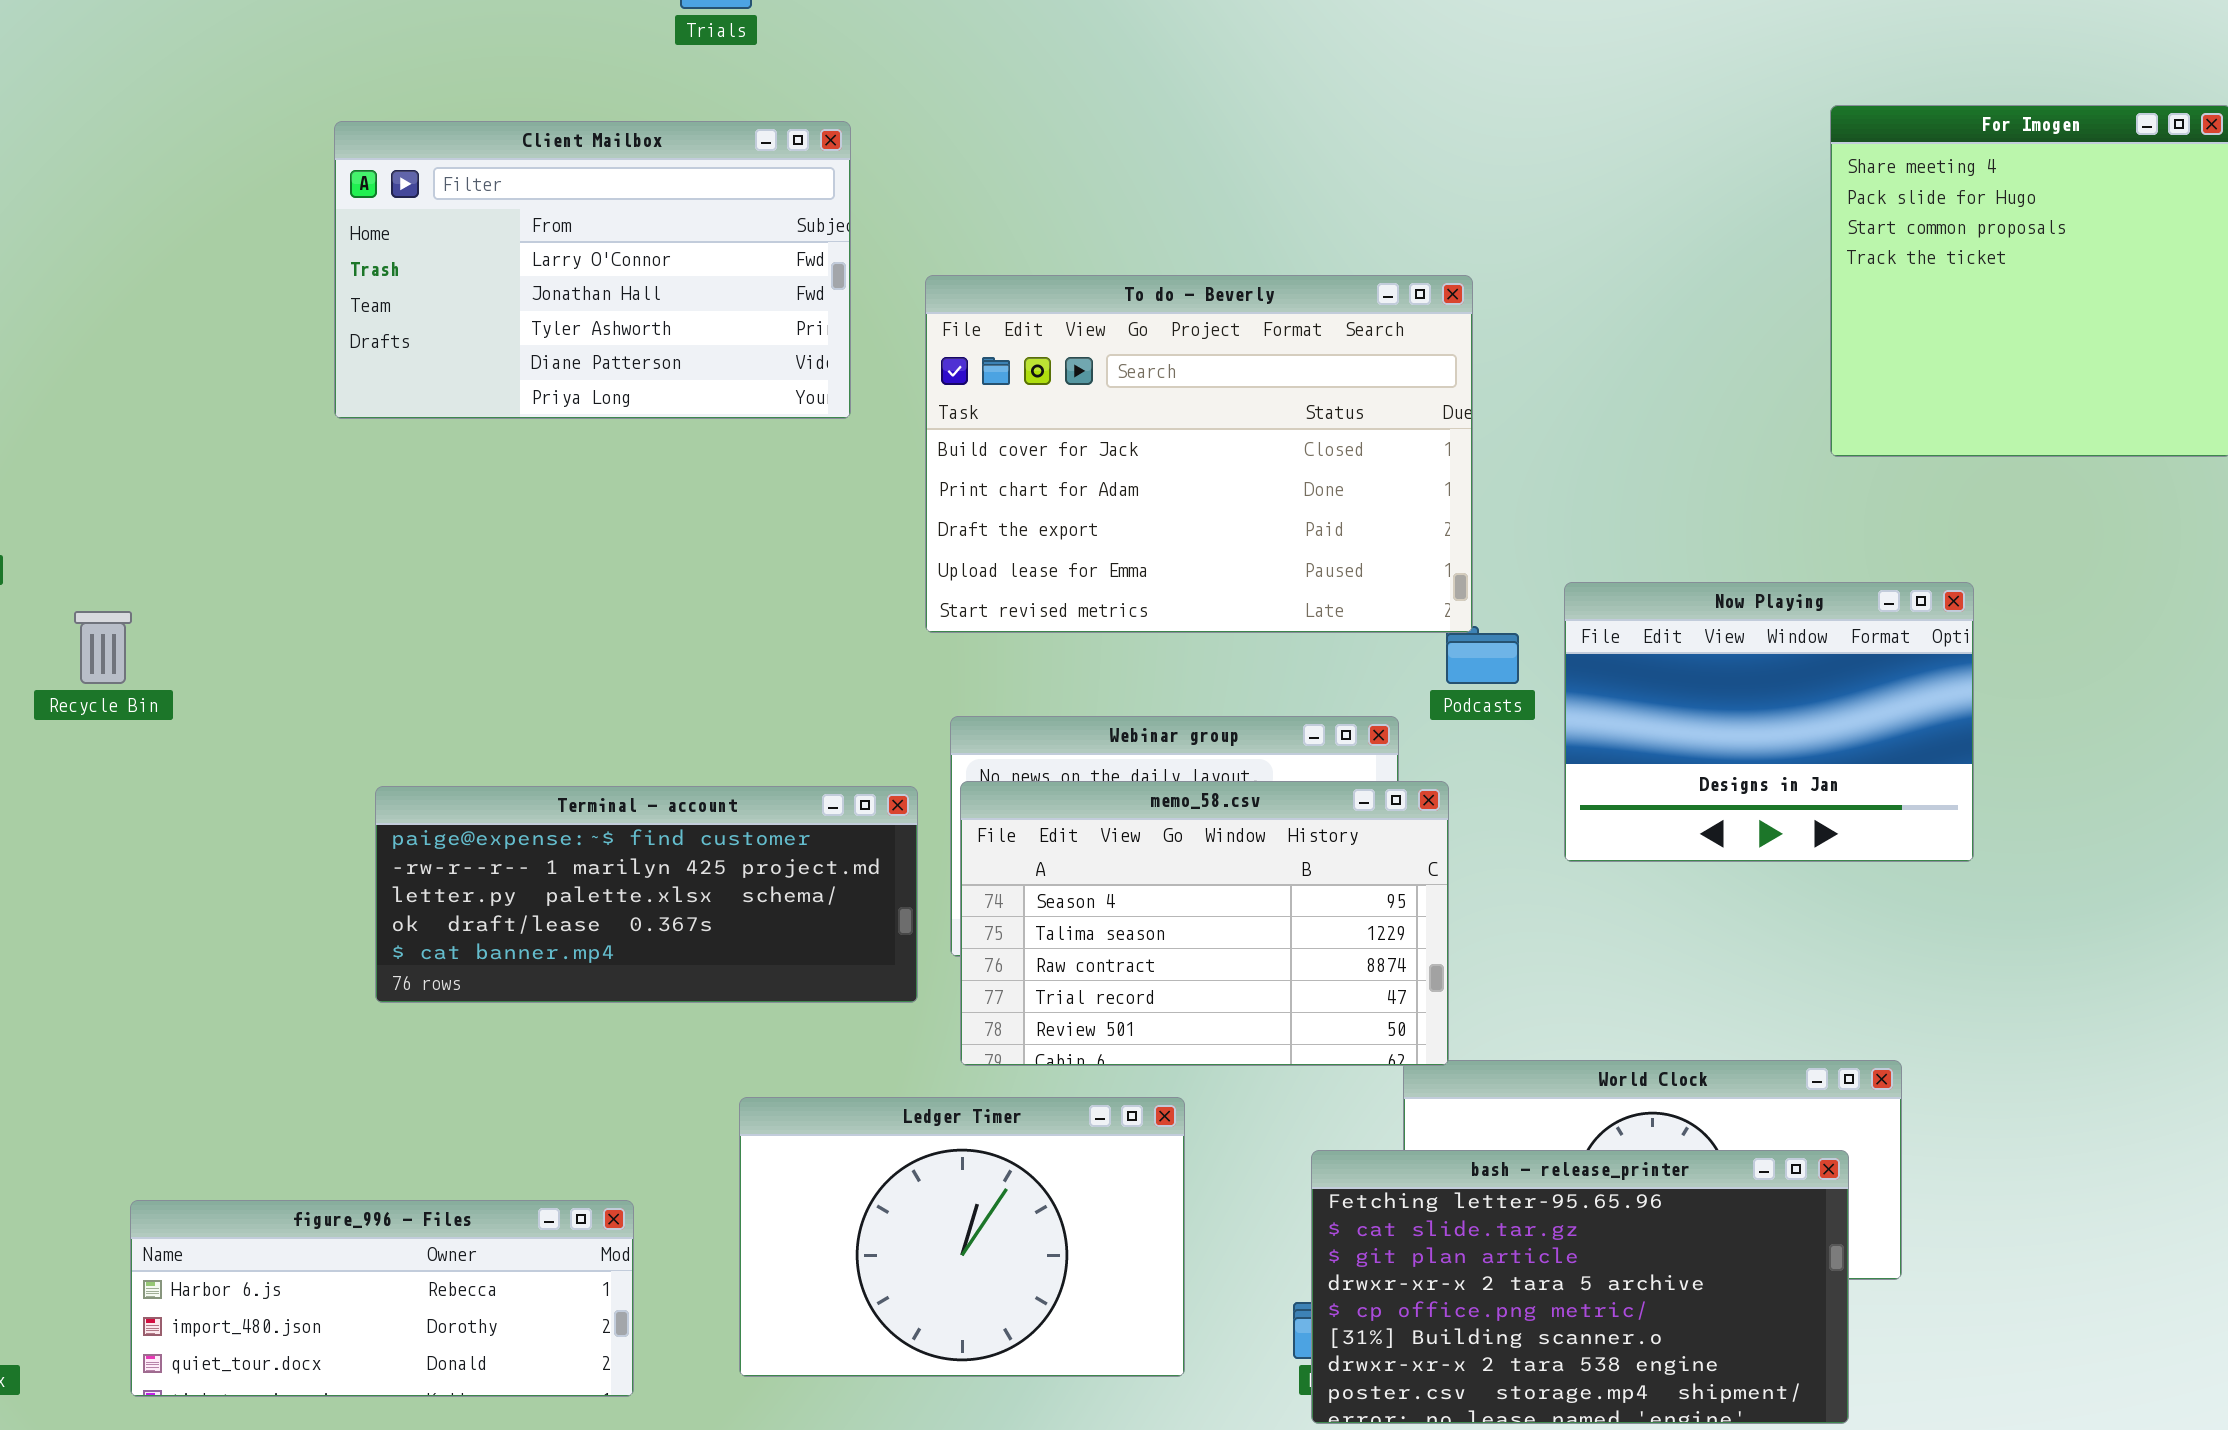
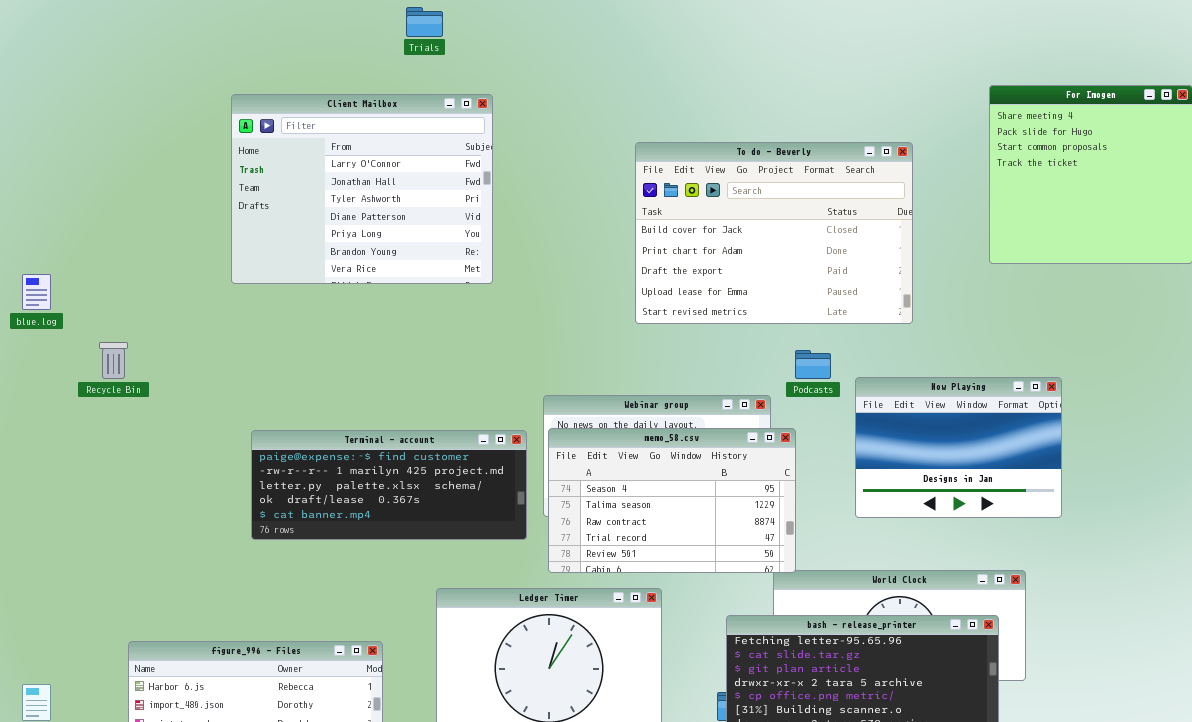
Client Mailbox: [334,121,851,419] -> [231,94,493,284], resized
To do - Beverly: [925,275,1473,633] -> [635,142,913,324], moved
Now Playing: [1564,582,1974,862] -> [855,377,1062,518], moved

